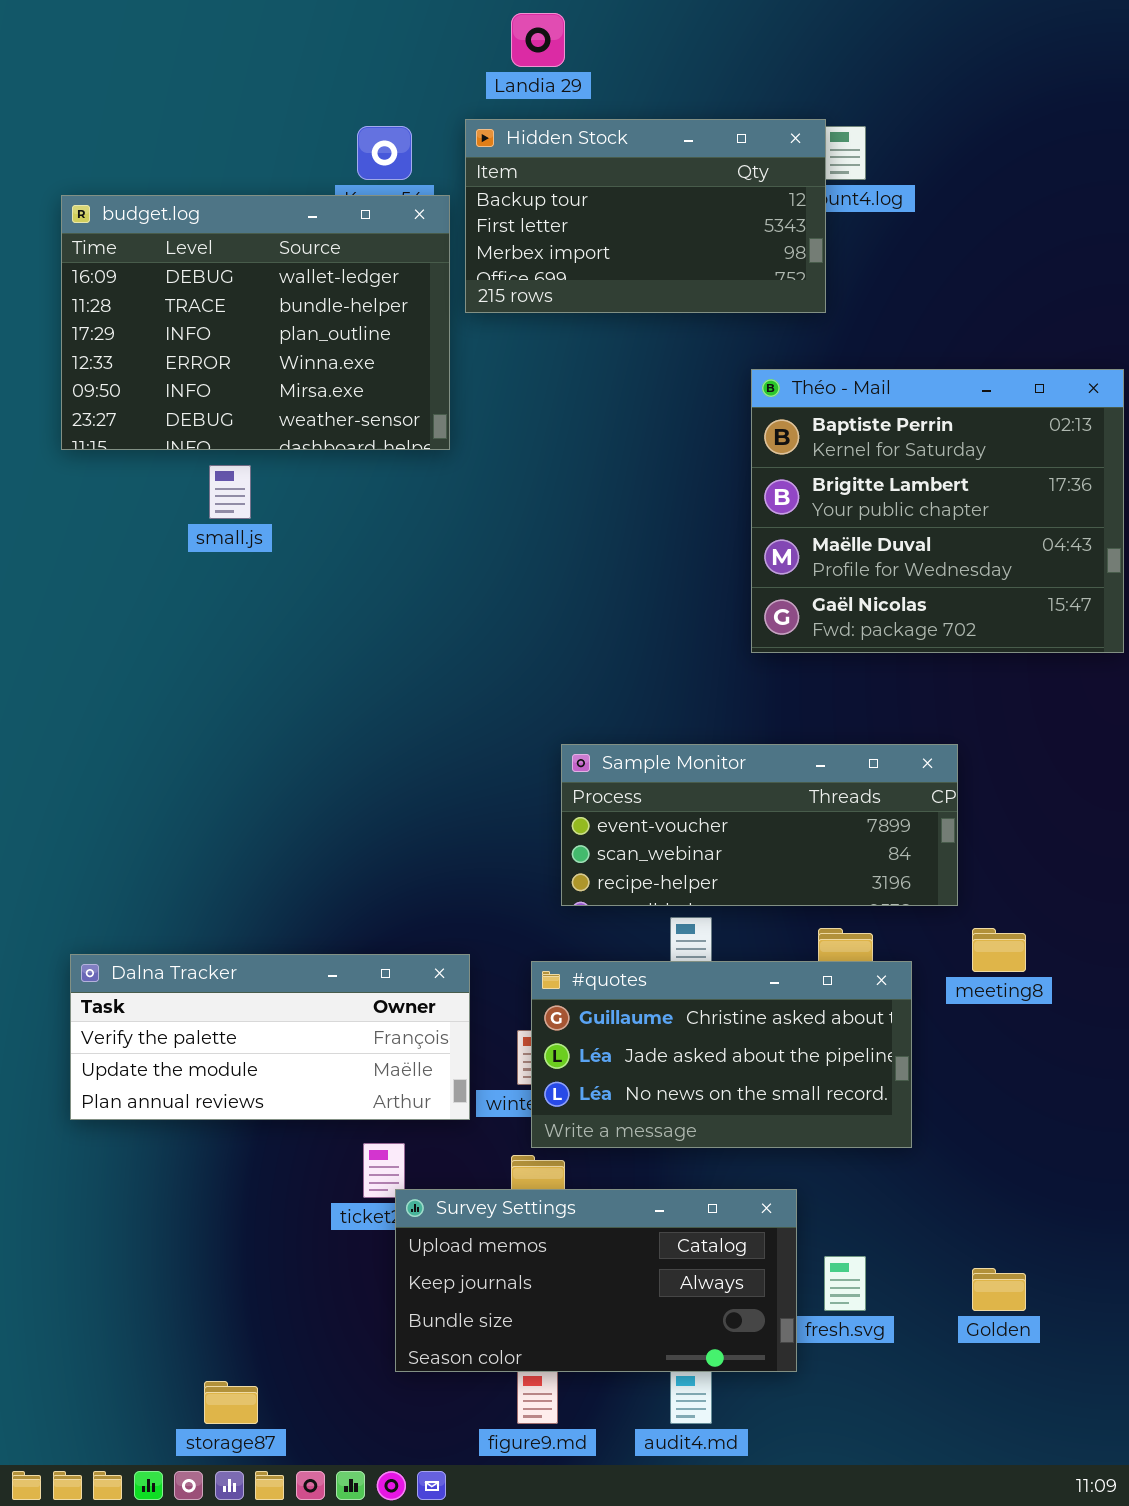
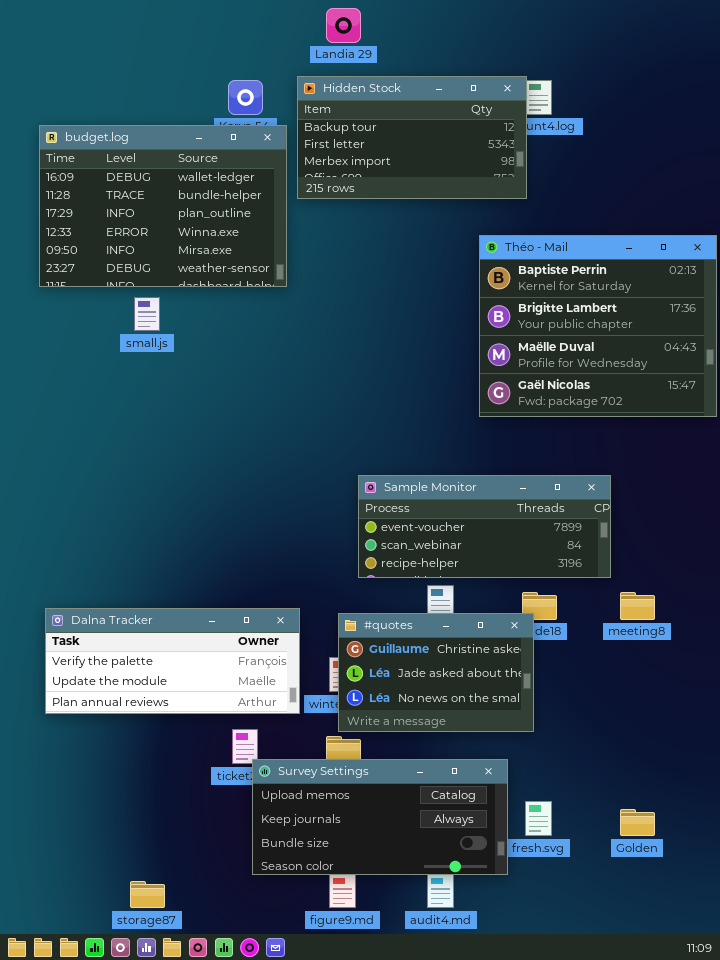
#quotes: [531,961,912,1148] -> [338,613,534,732], resized

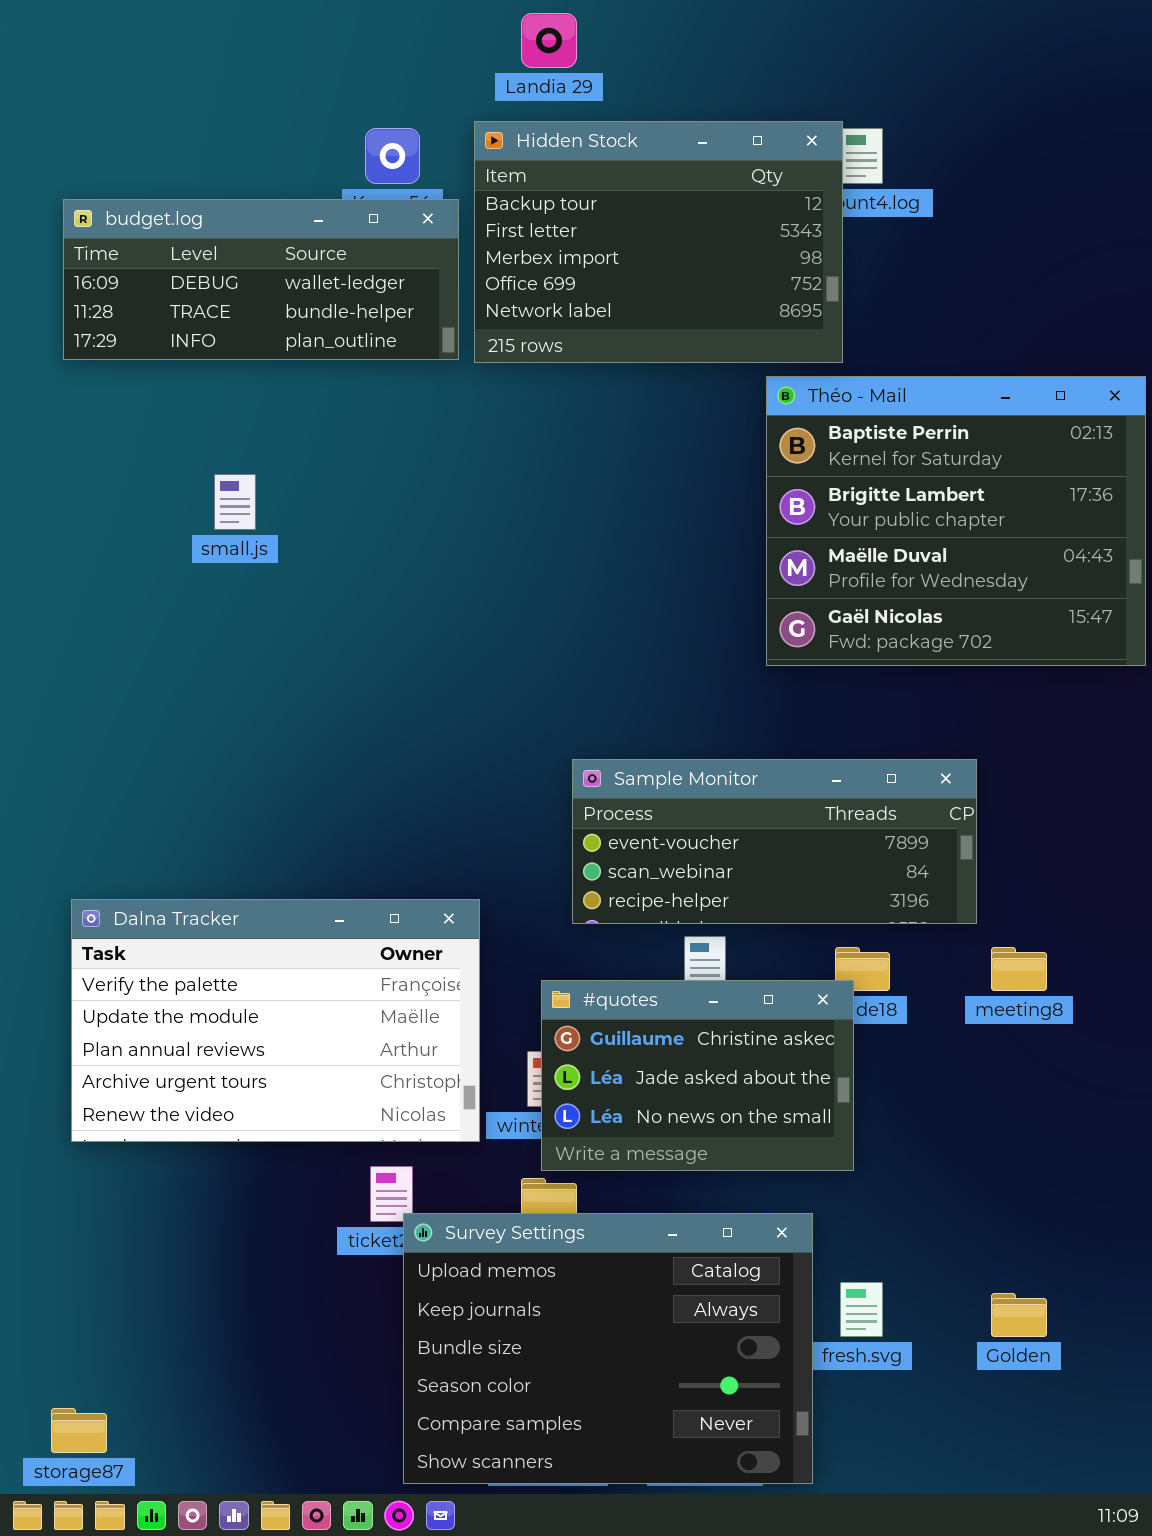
Hidden Stock: [297,76,527,199] -> [474,121,843,363], resized
budget.log: [39,125,287,287] -> [63,199,459,360], resized
Dalna Tracker: [45,608,300,714] -> [71,899,480,1142], resized
Survey Settings: [252,759,508,875] -> [403,1213,813,1484], resized
storage87: [130,881,165,908] -> [51,1408,107,1453], moved

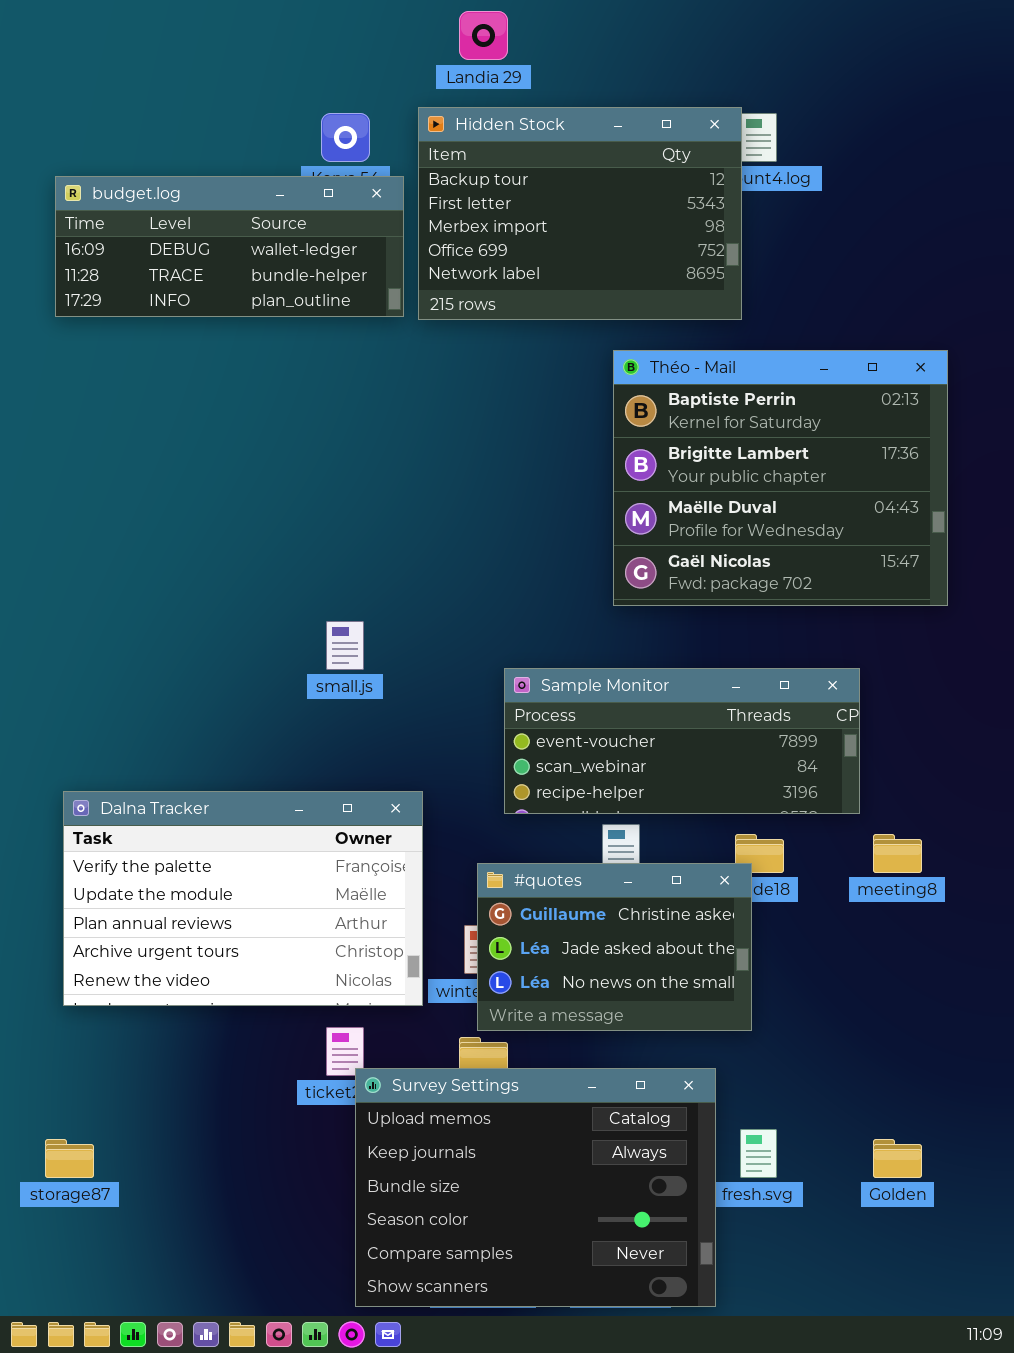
Théo - Mail: [766,376,1146,666] -> [613,350,948,606], moved
small.js: [214,474,256,530] -> [326,621,364,670], moved
storage87: [51,1408,107,1453] -> [45,1139,94,1178], moved

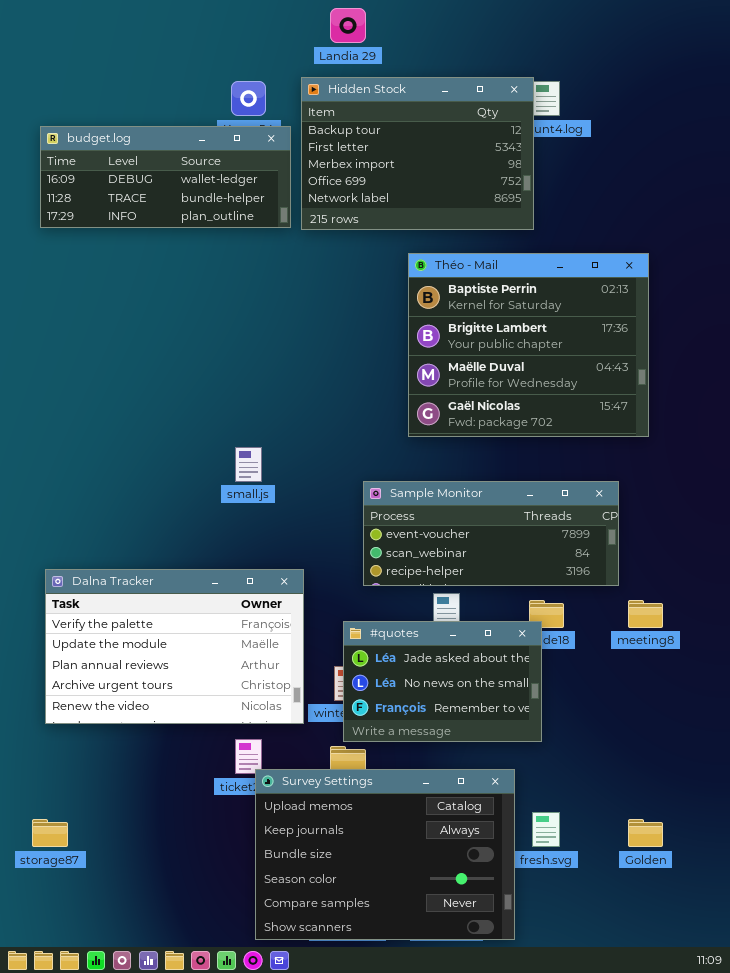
Théo - Mail: [613,350,948,606] -> [408,253,649,437], moved
#quotes: [477,863,752,1031] -> [343,621,542,742], scrolled down 1 row

